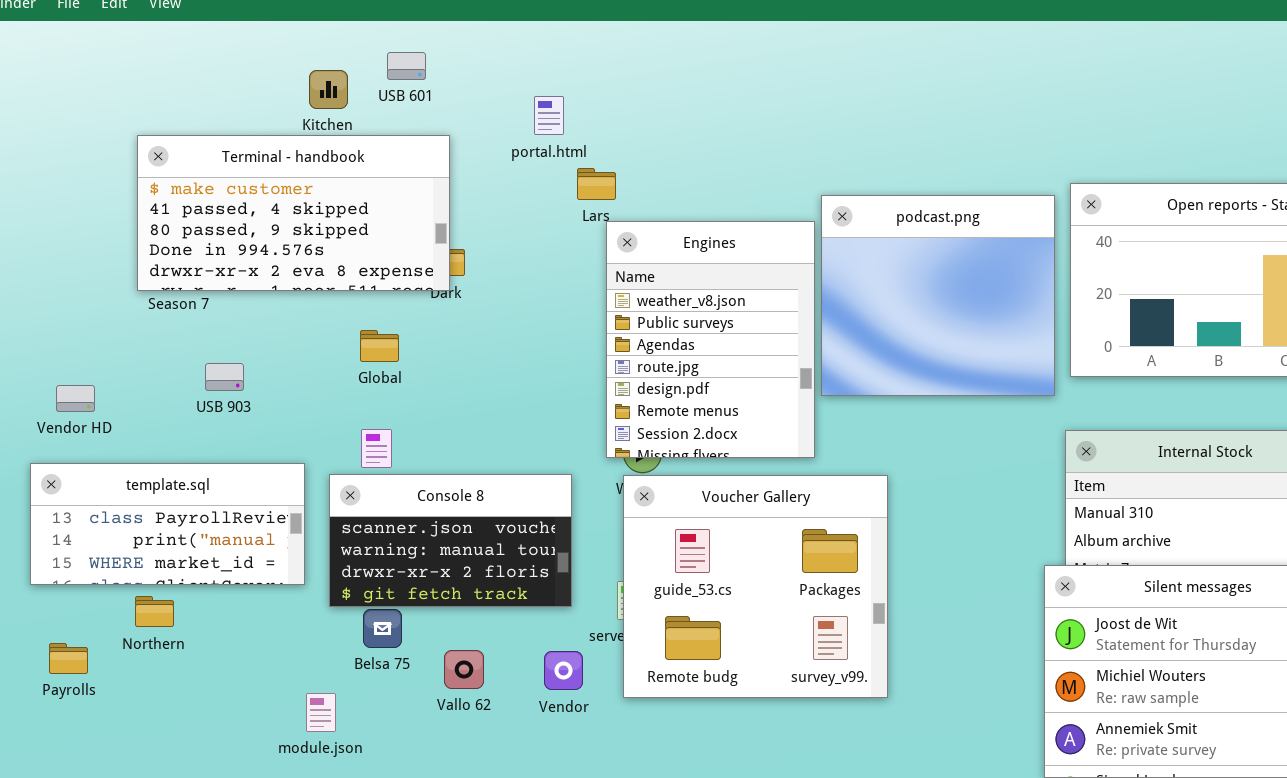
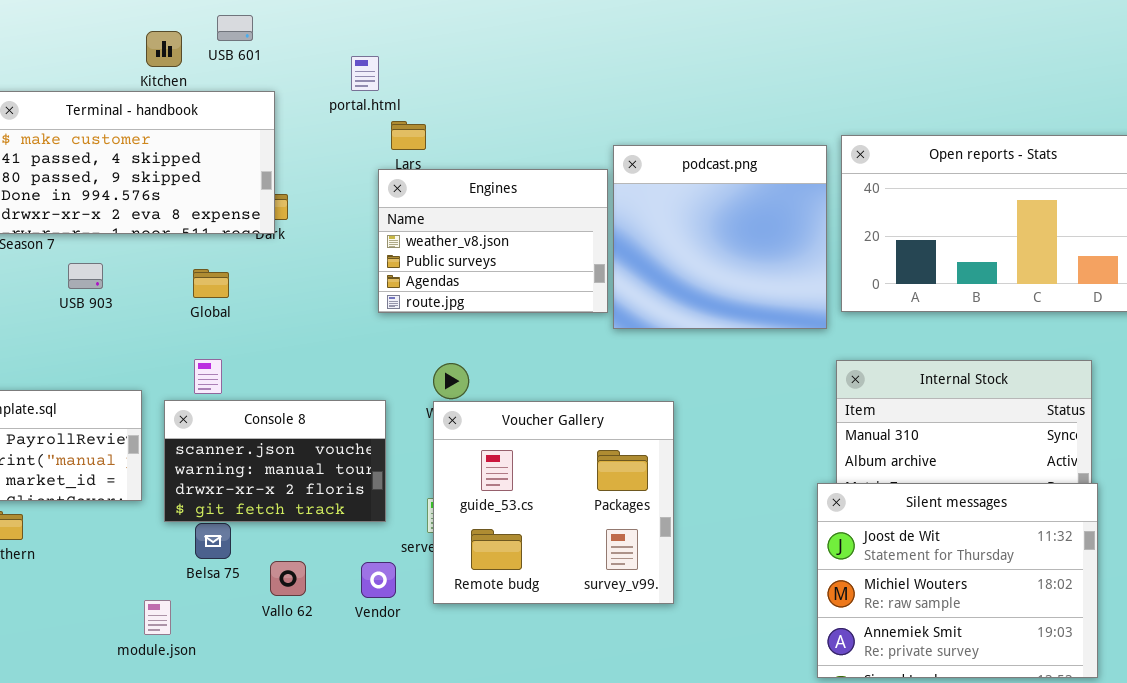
Engines: [606,221,815,458] -> [378,169,608,313], resized
USB 903: [205,363,244,391] -> [68,263,103,289], moved

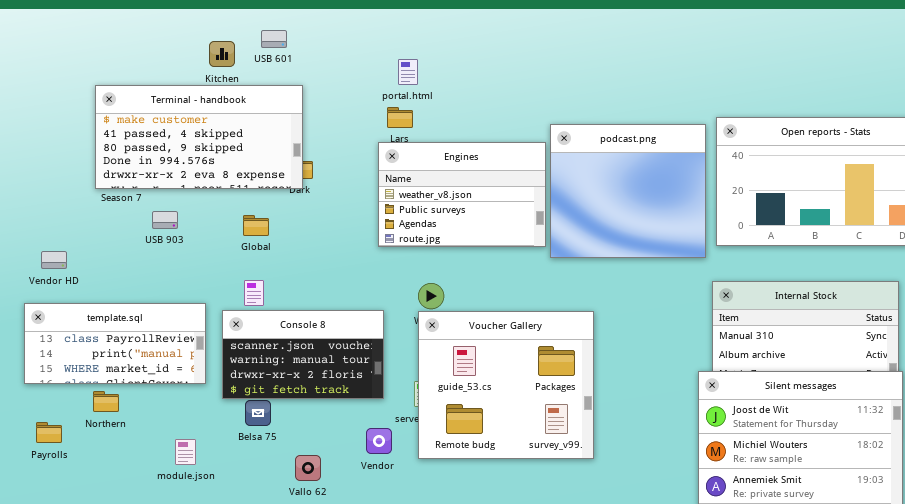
portal.html: [351,56,379,91] -> [398,59,418,85], moved
Vallo 62: [270,561,306,596] -> [295,455,321,481], moved
module.json: [144,600,171,635] -> [175,439,196,465], moved

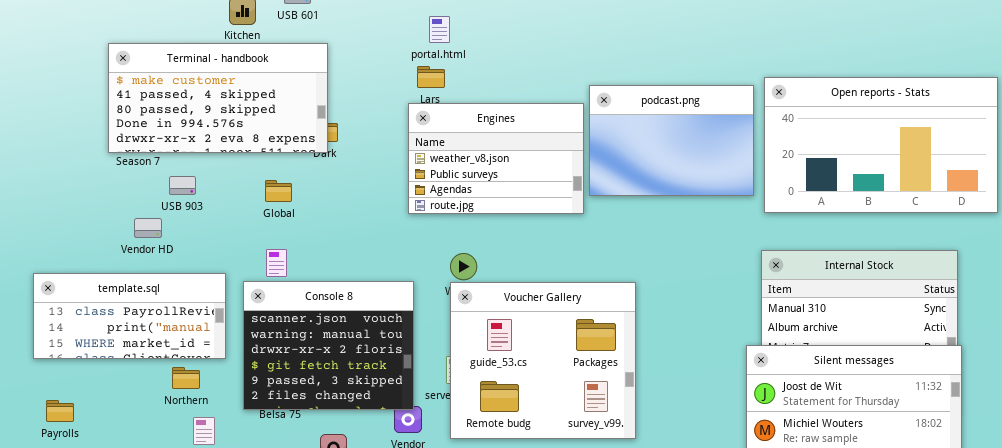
podcast.png: [550,124,706,258] -> [589,85,754,196], resized
Vendor HD: [41,251,67,269] -> [134,218,162,238], moved
Console 8: [222,310,384,399] -> [243,281,414,410], resized
Northern: [93,391,119,412] -> [172,367,200,389], moved

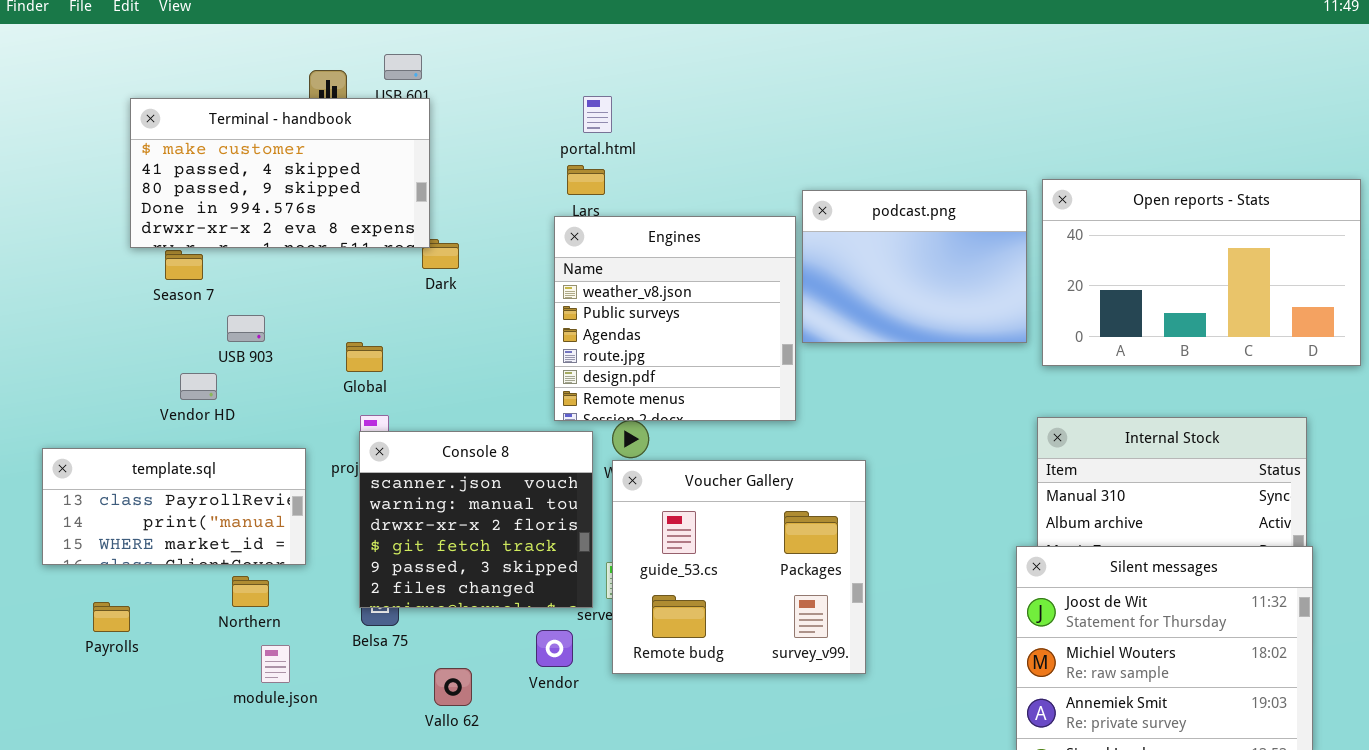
Terminal - handbook: [108,43,328,153] -> [130,98,430,248], moved
Engines: [408,103,584,214] -> [554,216,796,421], resized
Global: [265,180,292,202] -> [346,342,383,372], moved
Console 8: [243,281,414,410] -> [359,431,593,608], moved
Payrolls: [46,400,74,422] -> [93,602,130,632], moved

